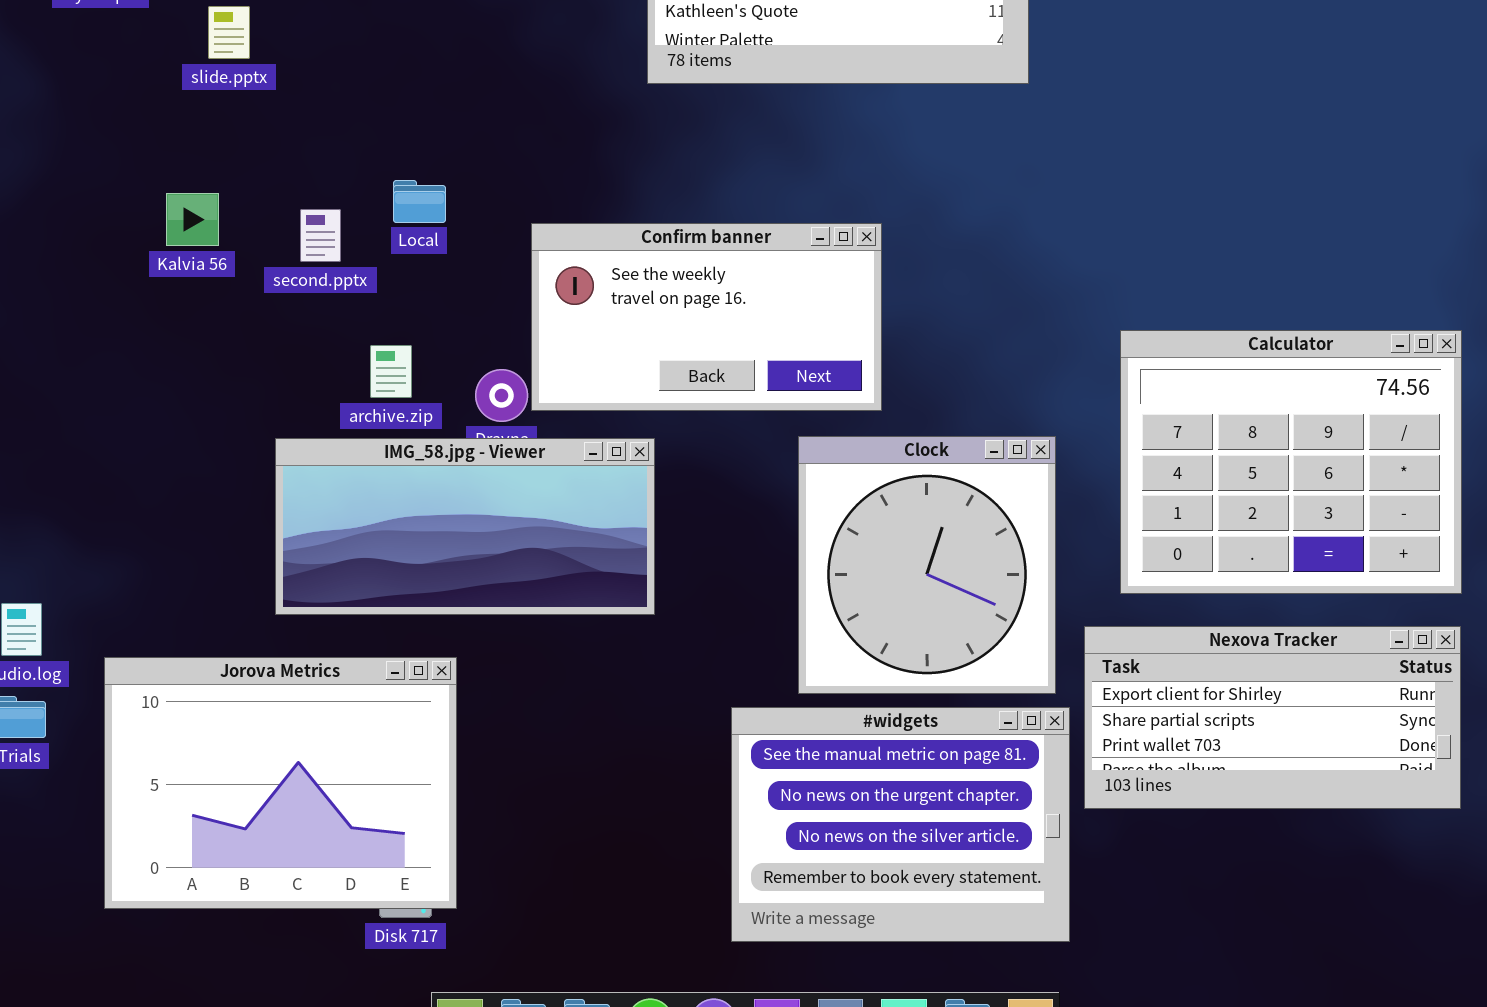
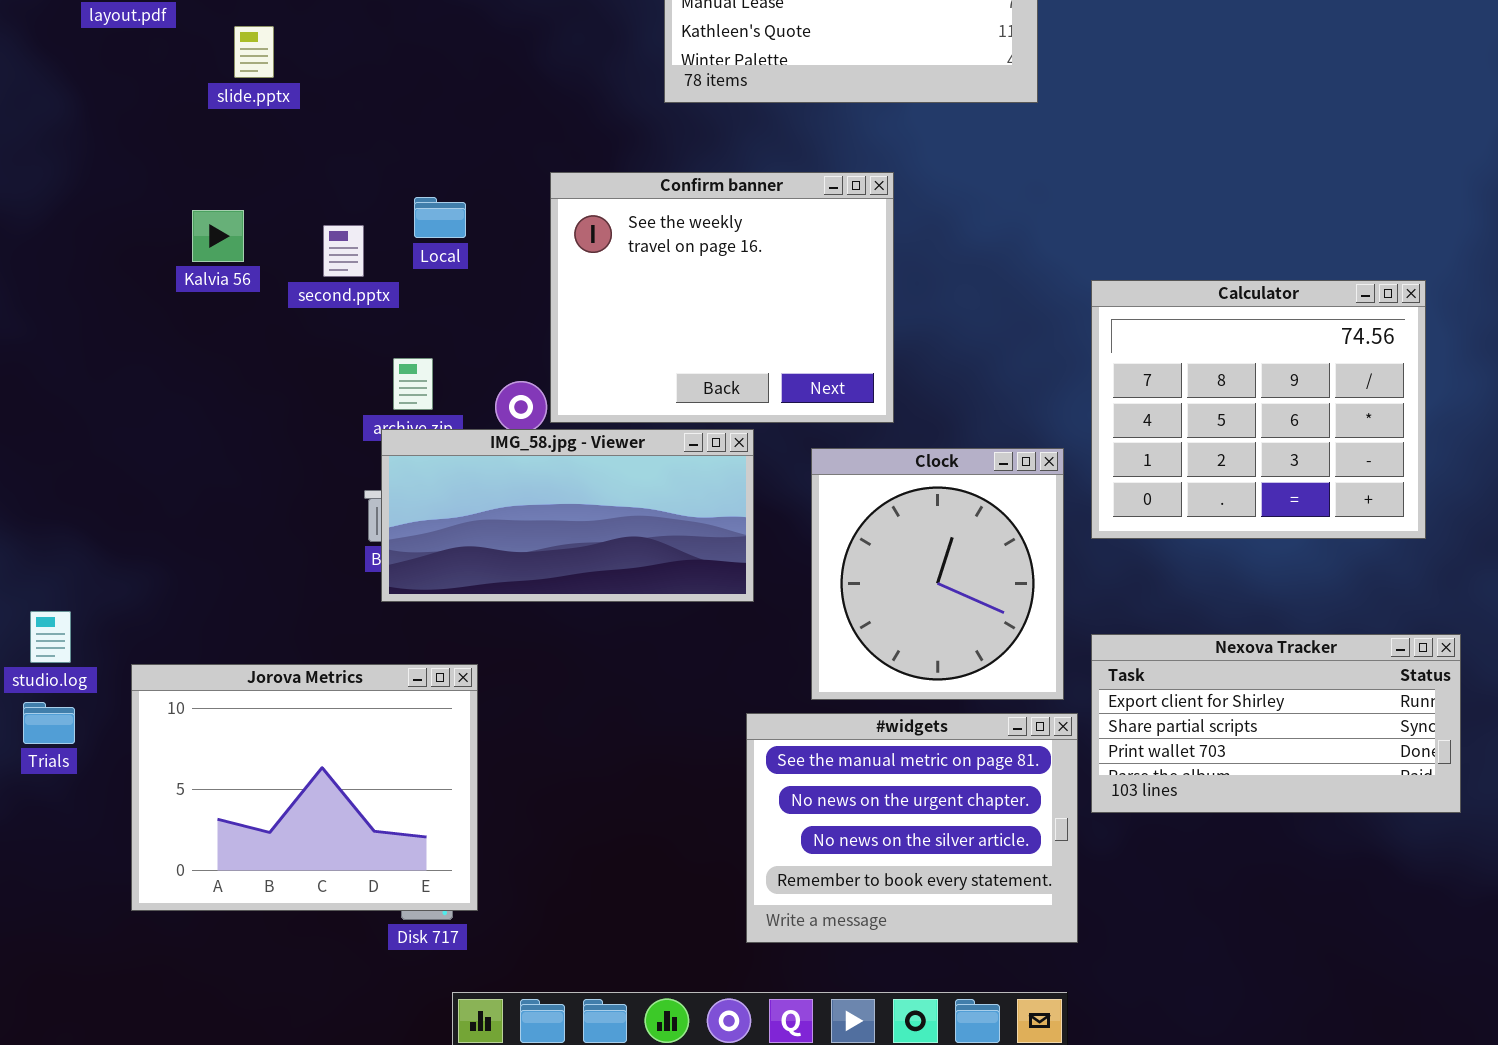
Confirm banner: [531,223,882,411] -> [550,172,894,423], resized
Calculator: [1120,330,1462,594] -> [1091,280,1426,539], moved
IMG_58.jpg - Viewer: [275,438,655,615] -> [381,429,754,602], moved

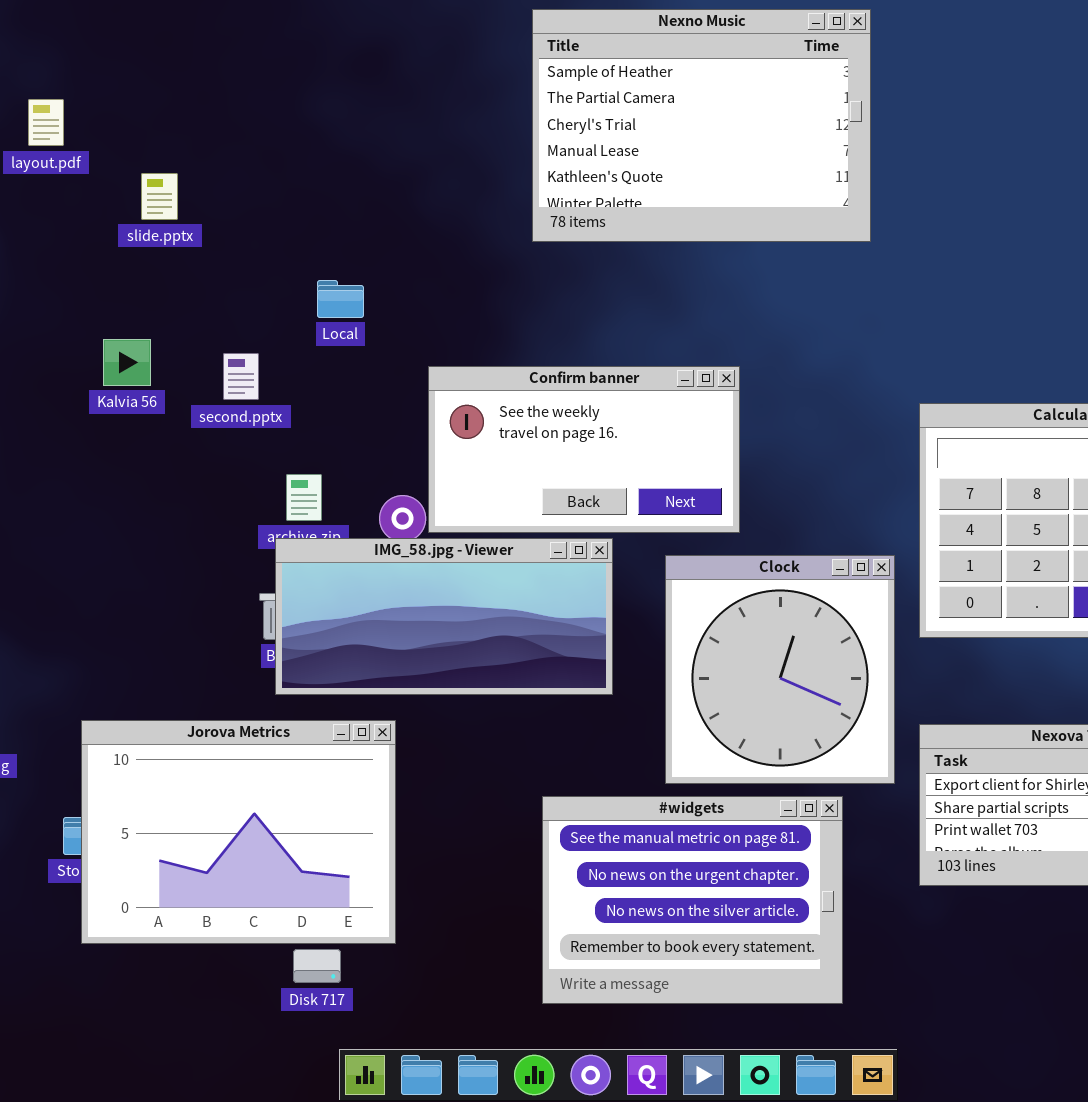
Confirm banner: [550,172,894,423] -> [428,366,740,533], resized
Local: [414,197,466,238] -> [317,280,364,318], moved
Jorova Metrics: [131,664,478,911] -> [81,720,396,944], moved
#widgets: [746,713,1078,943] -> [542,796,843,1004], moved

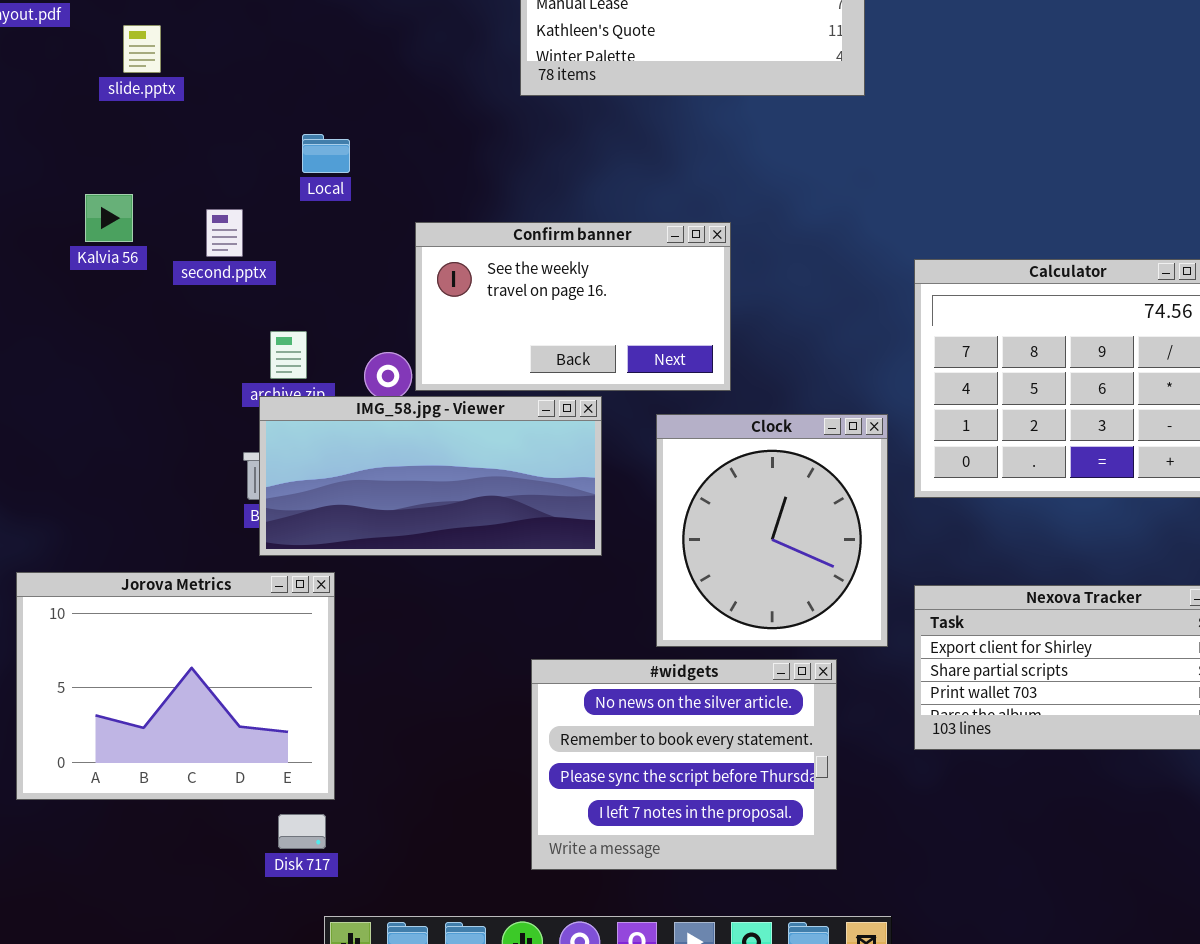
Jorova Metrics: [81,720,396,944] -> [16,572,335,800], moved
#widgets: [542,796,843,1004] -> [531,659,837,870], scrolled down 2 rows

